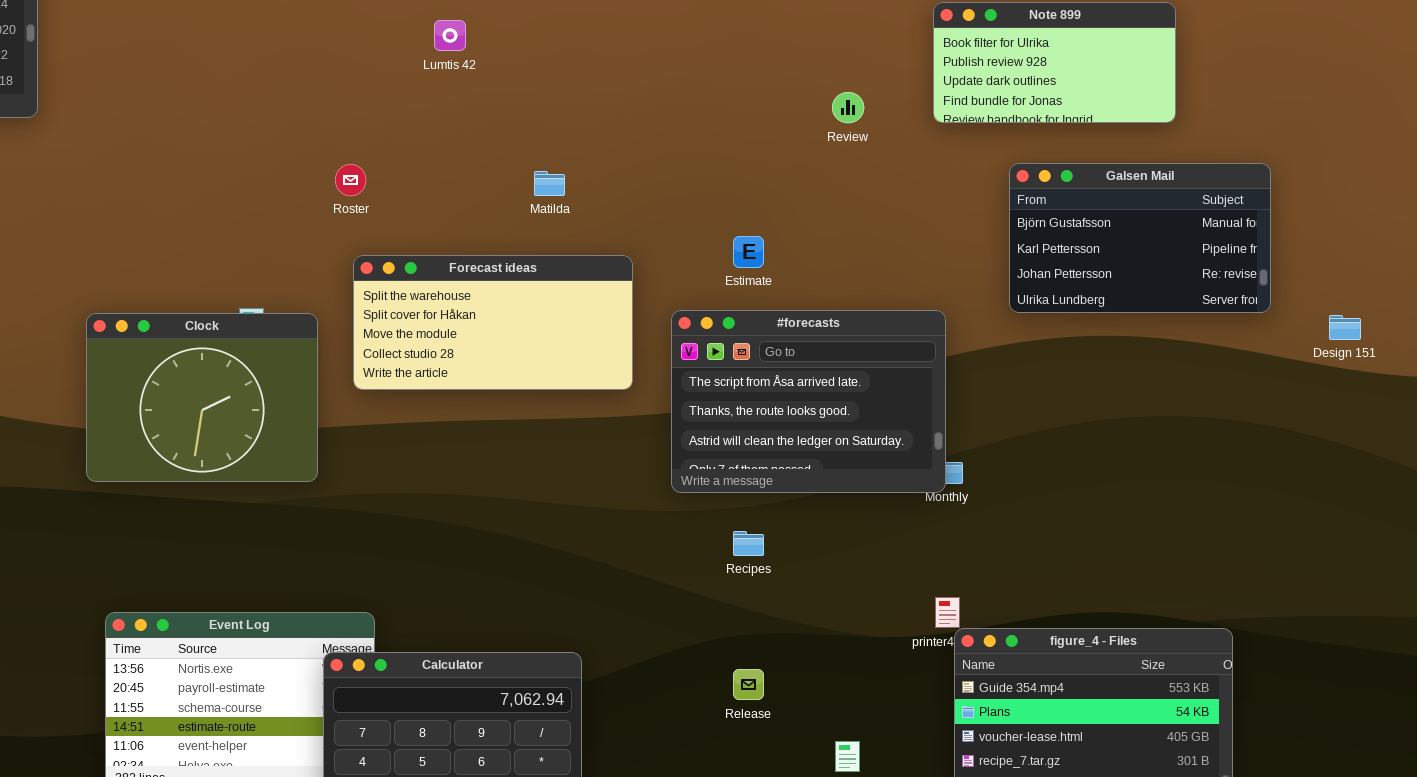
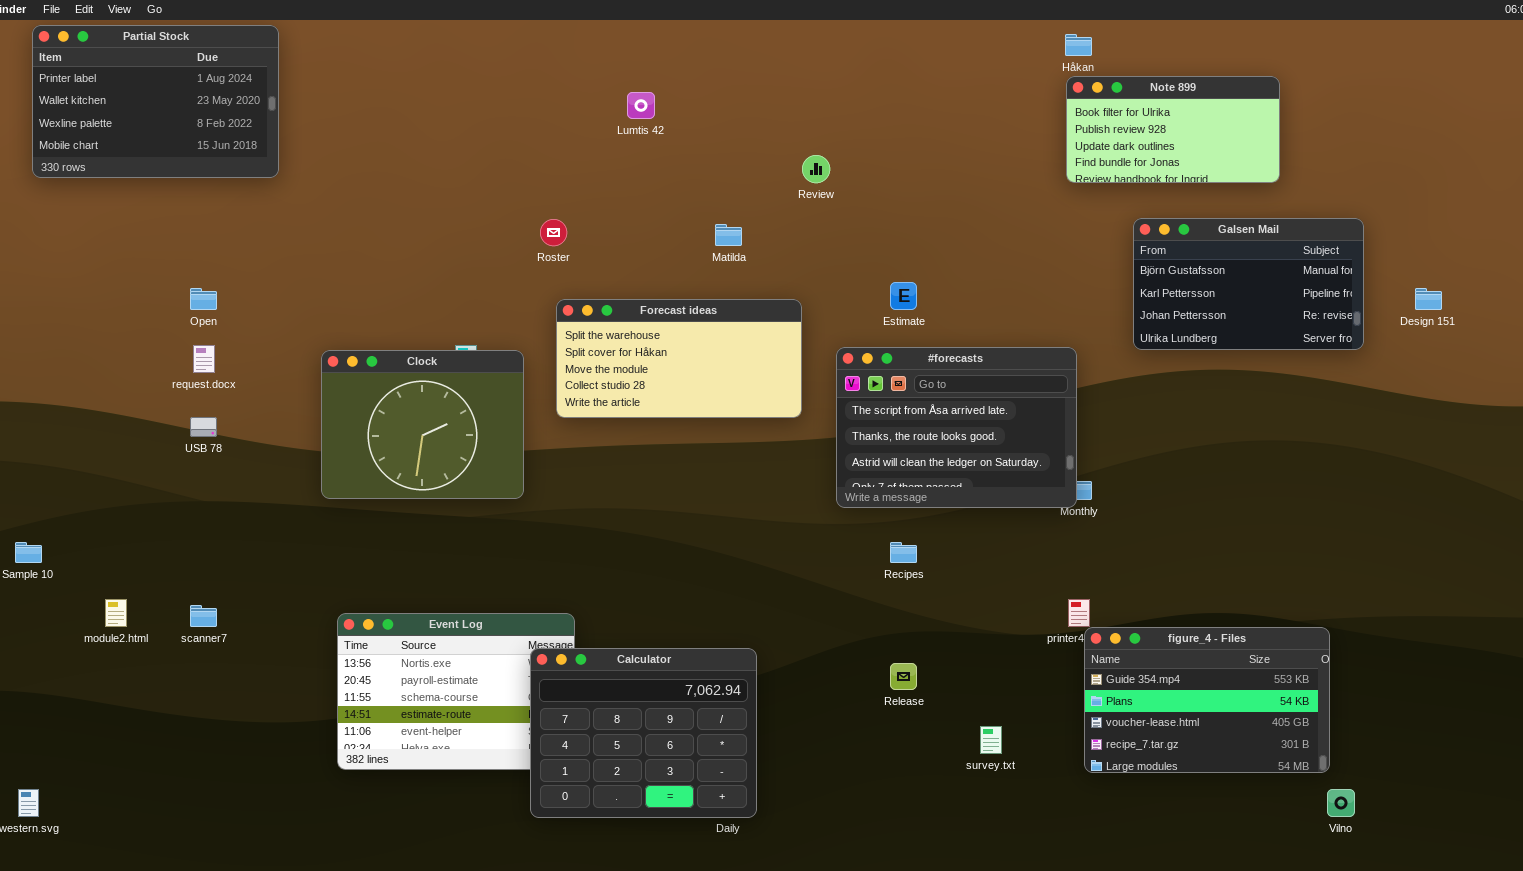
Review: [832,92,864,123] -> [802,155,830,183], moved
Design 151: [1329,315,1361,340] -> [1415,288,1442,310], moved

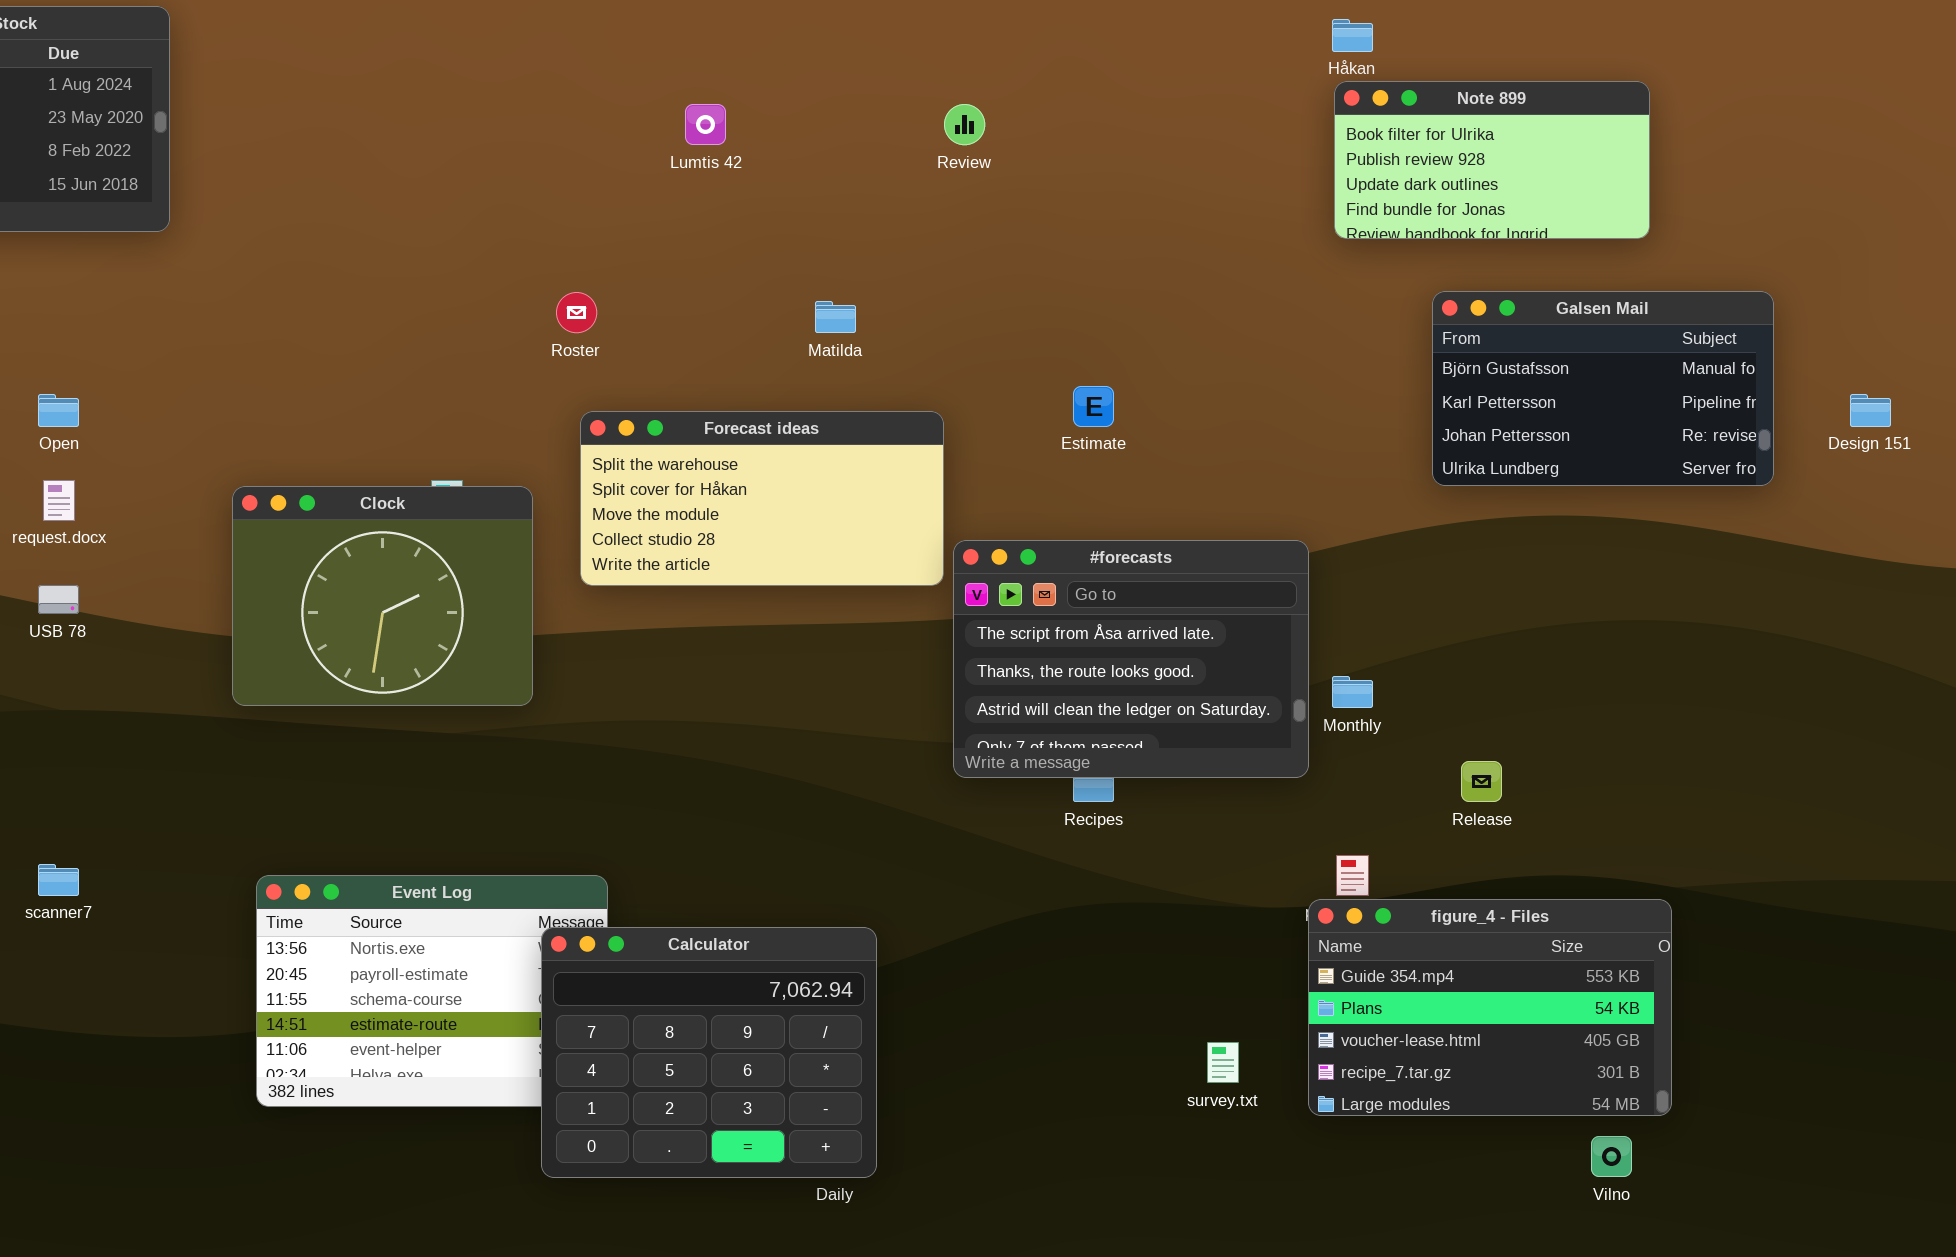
Review: [802,155,830,183] -> [944,104,985,145], moved
#forecasts: [836,347,1077,508] -> [953,540,1309,778], moved
figure_4 - Files: [1084,627,1330,773] -> [1308,899,1672,1116], moved
Release: [890,663,917,690] -> [1461,761,1502,802], moved
Vilno: [1327,789,1355,817] -> [1591,1136,1632,1177], moved

